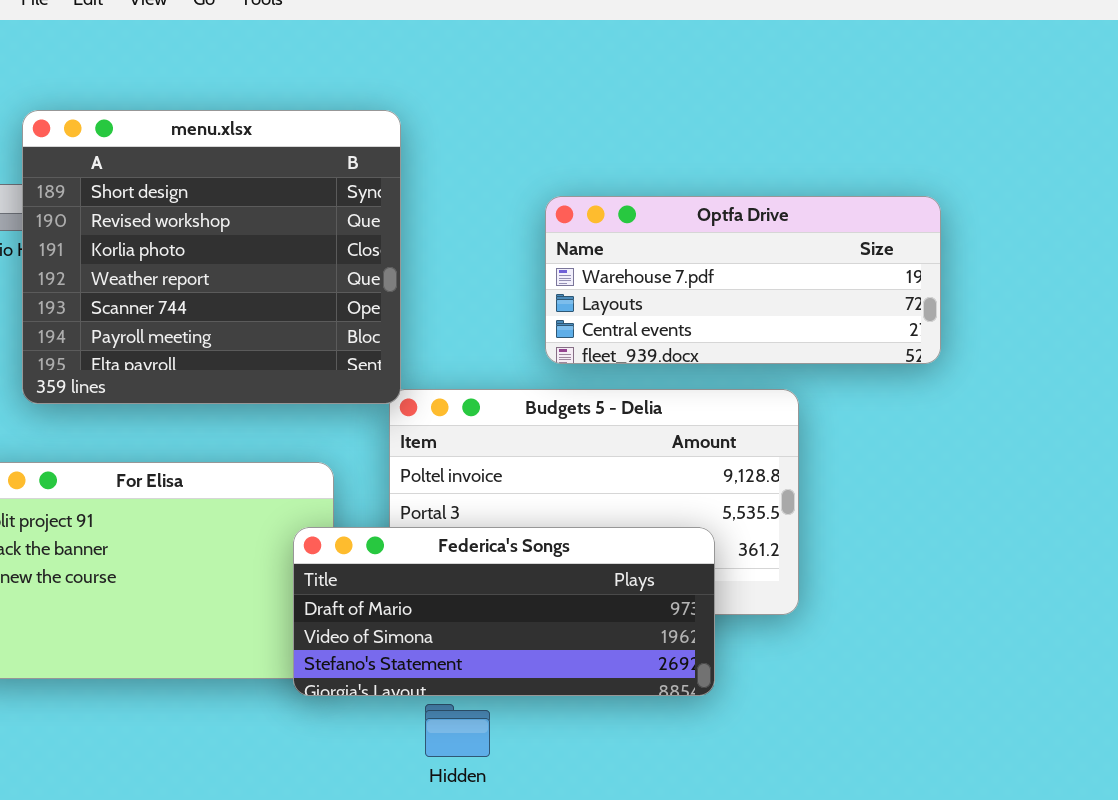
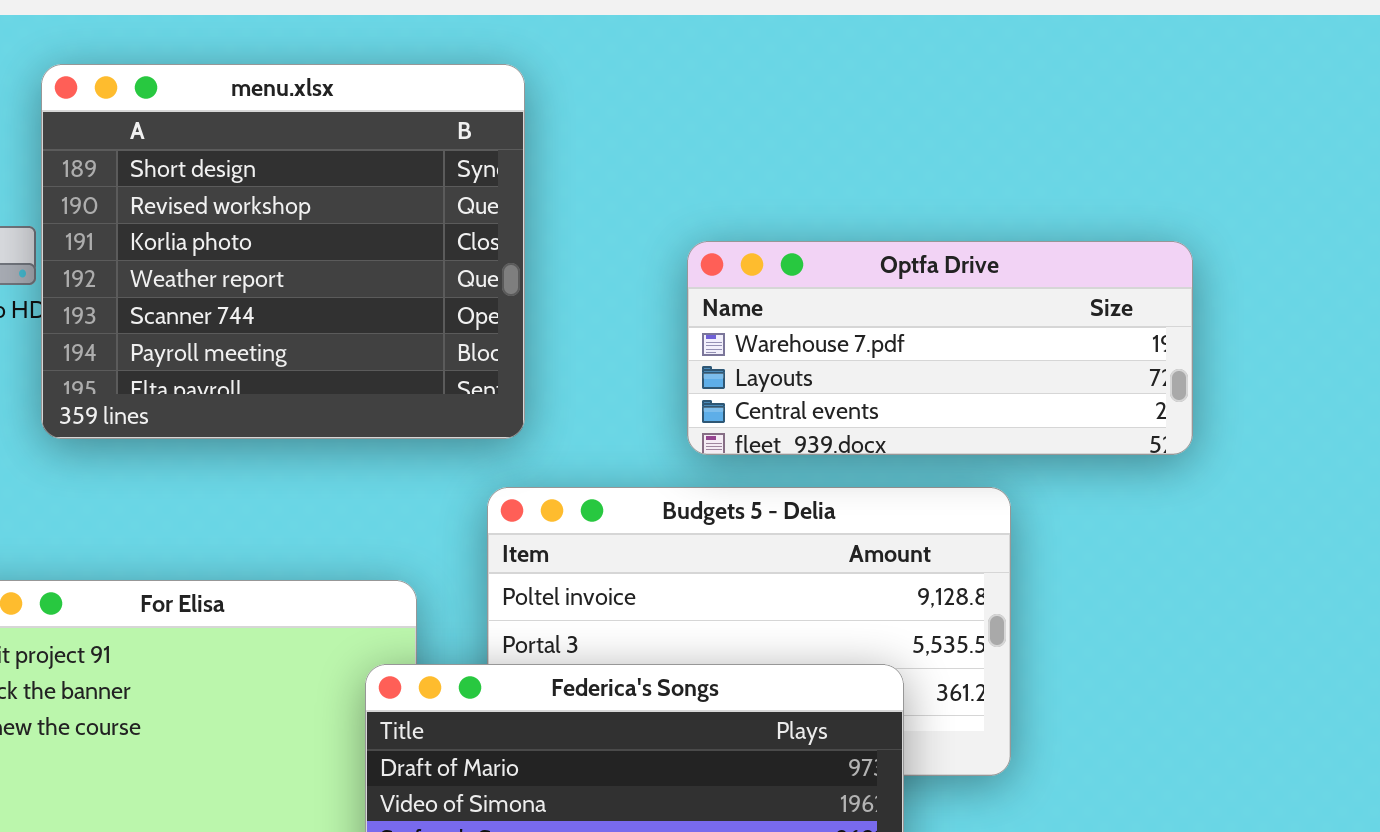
menu.xlsx: [22,110,401,404] -> [41,64,525,439], moved

